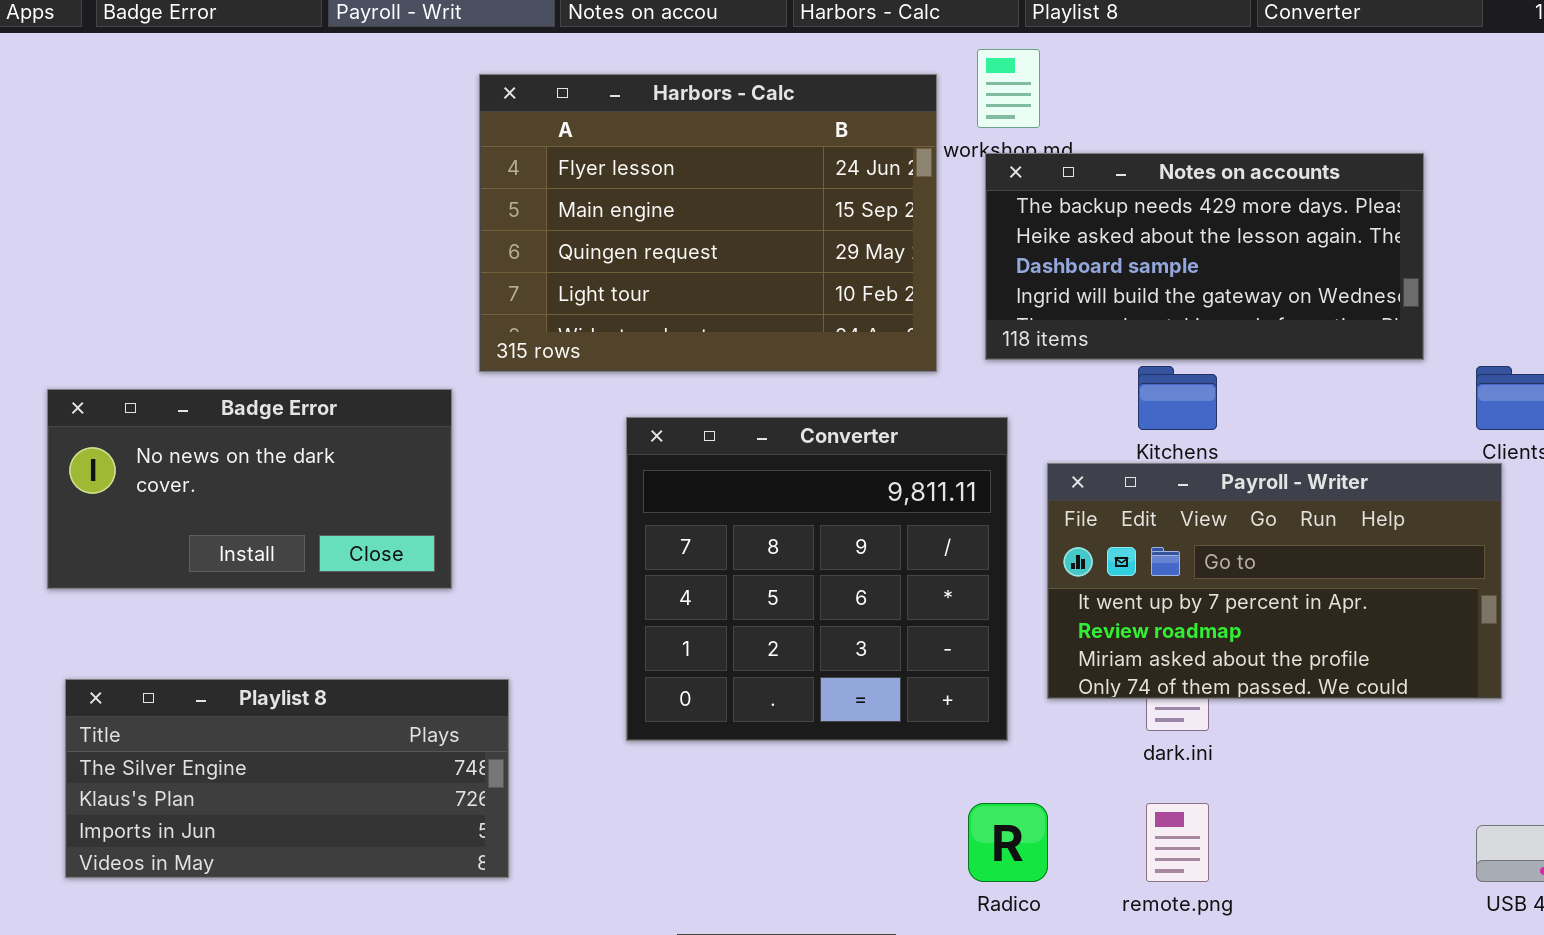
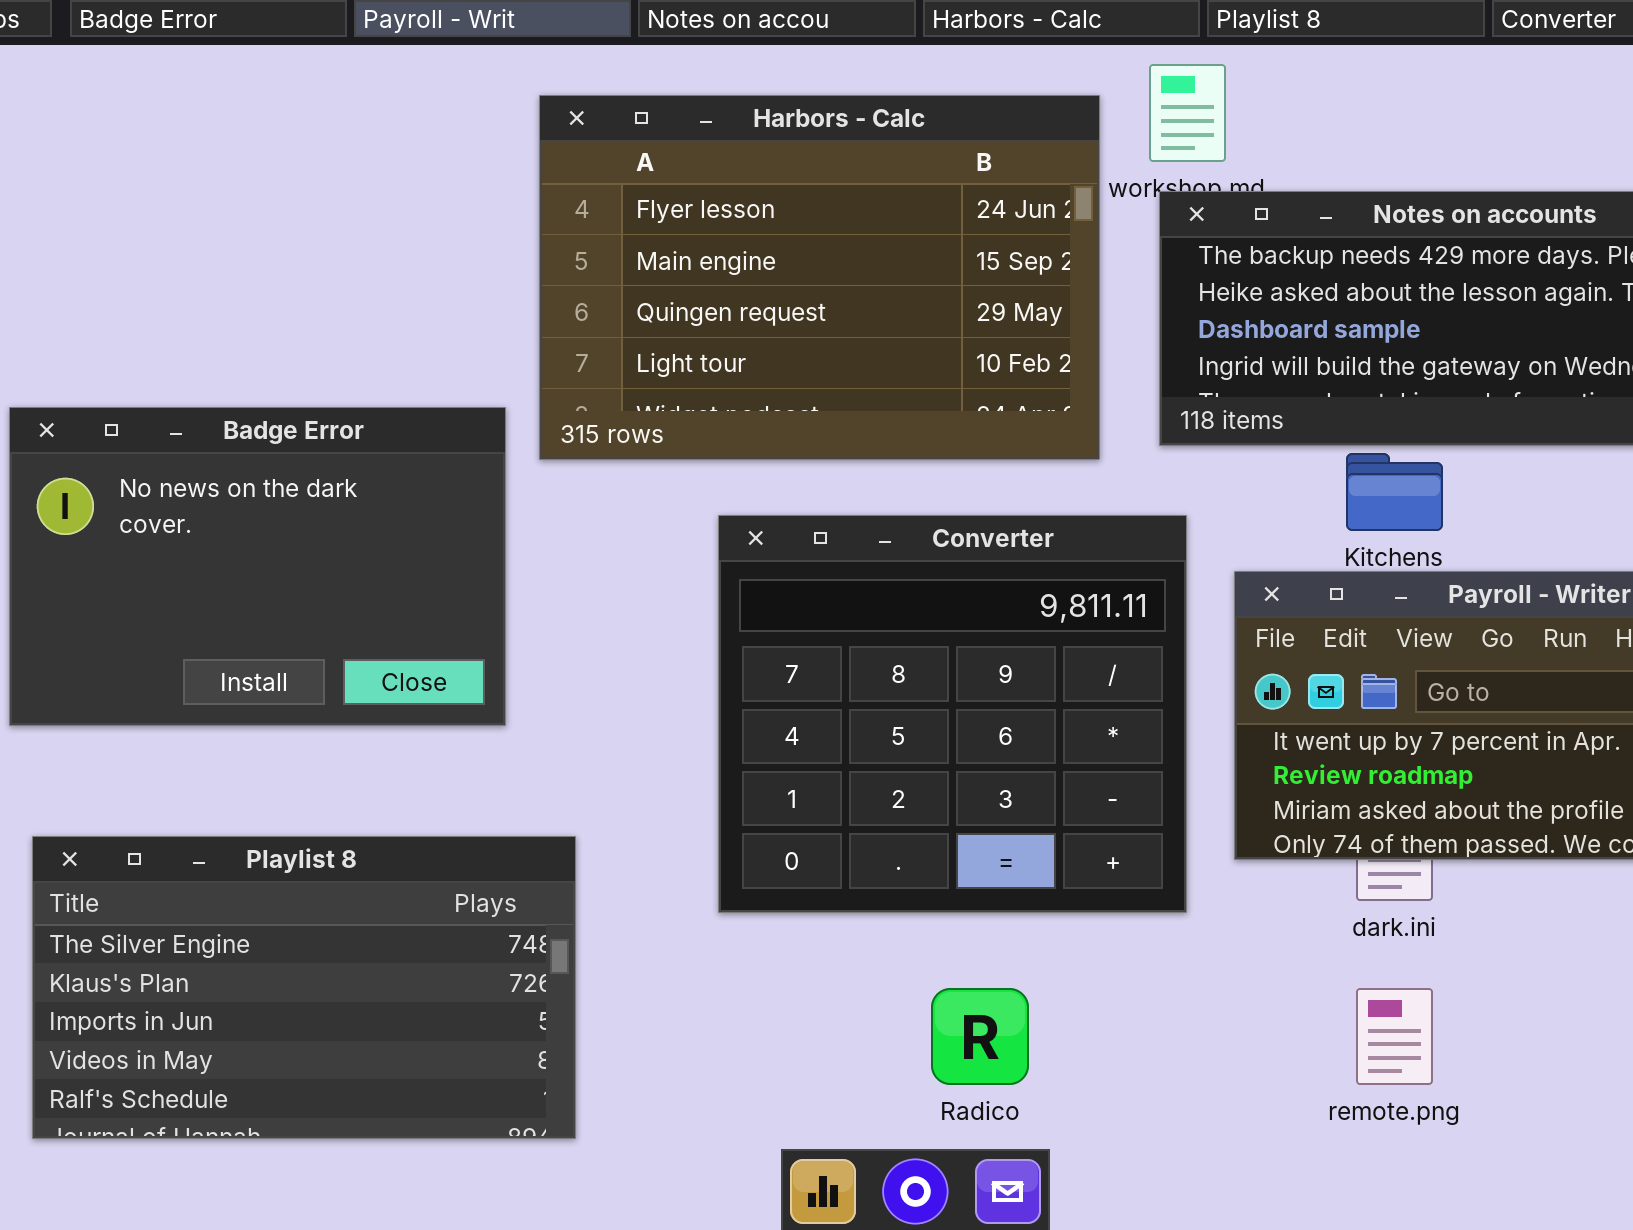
Badge Error: [47,389,452,589] -> [9,407,506,726], resized
Playlist 8: [65,679,509,878] -> [32,836,576,1139], resized
Radico: [968,803,1048,882] -> [931,988,1029,1085], moved

